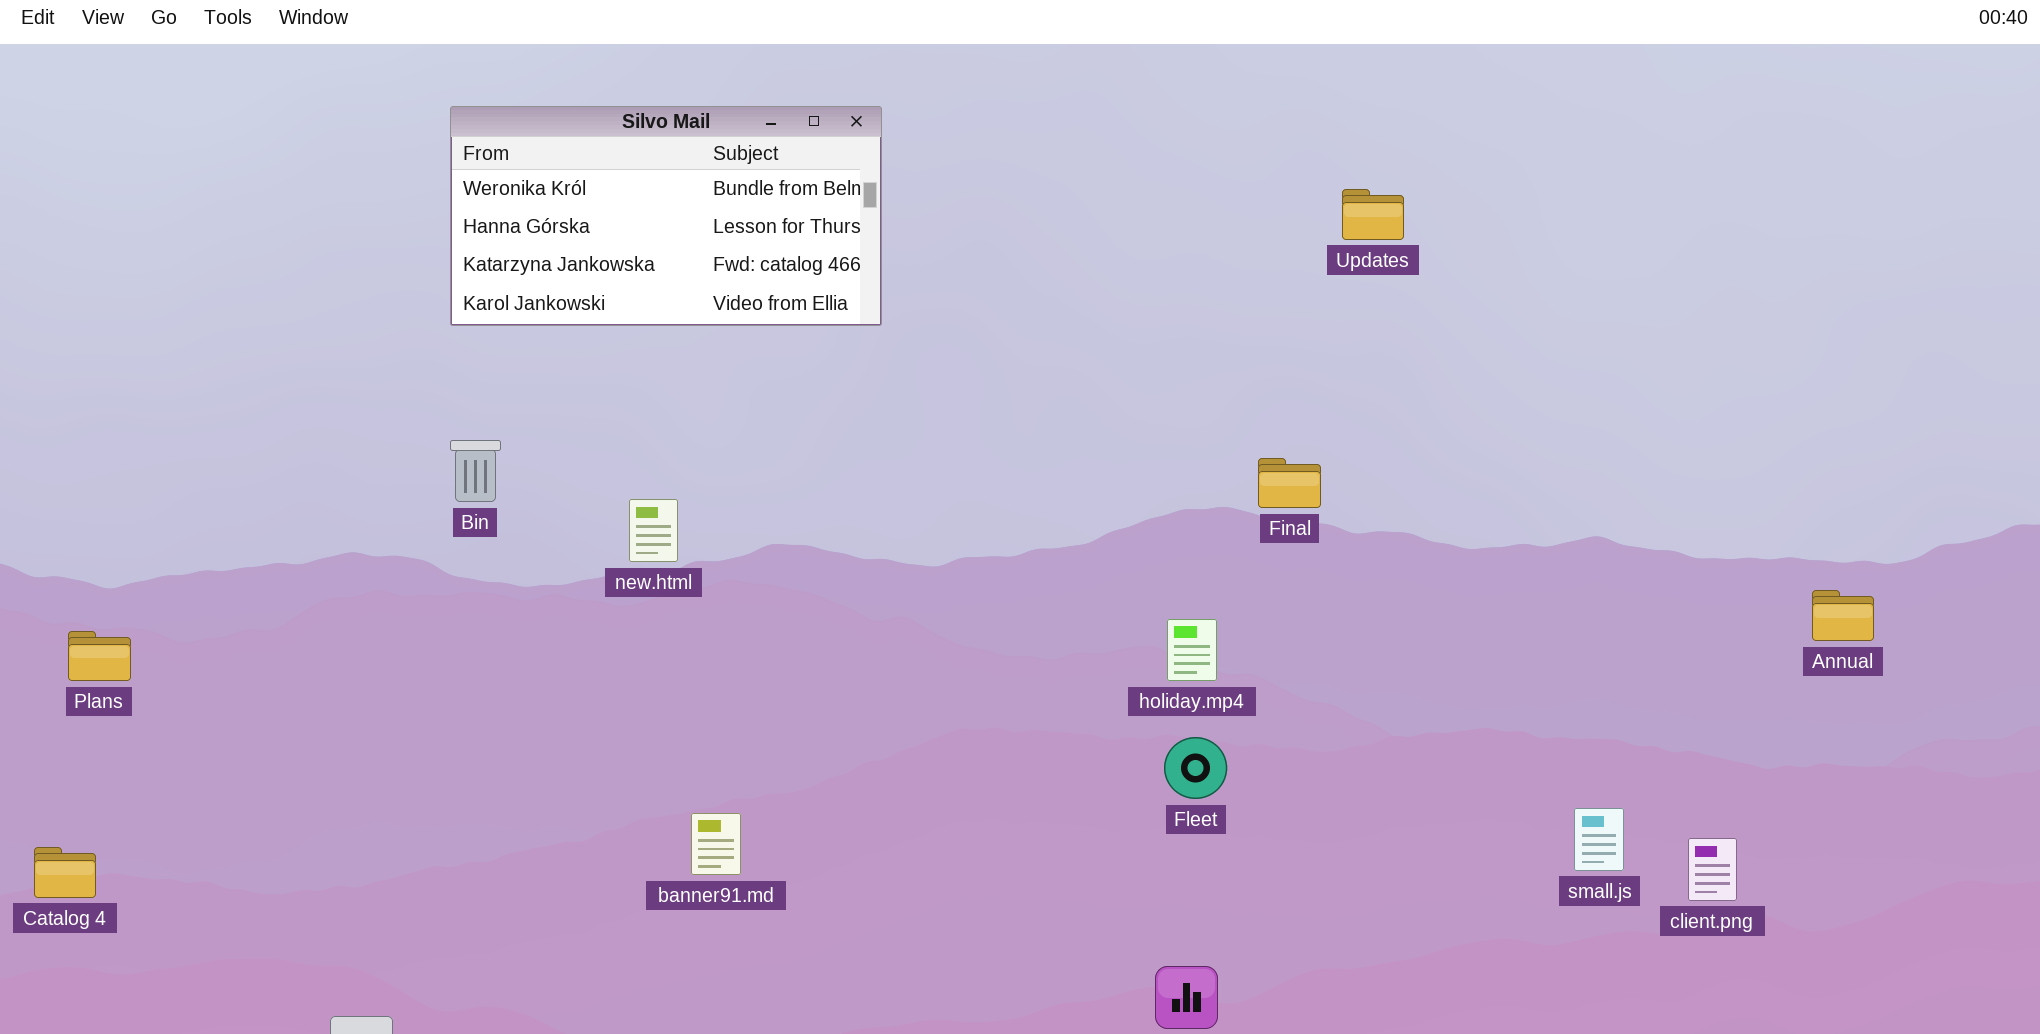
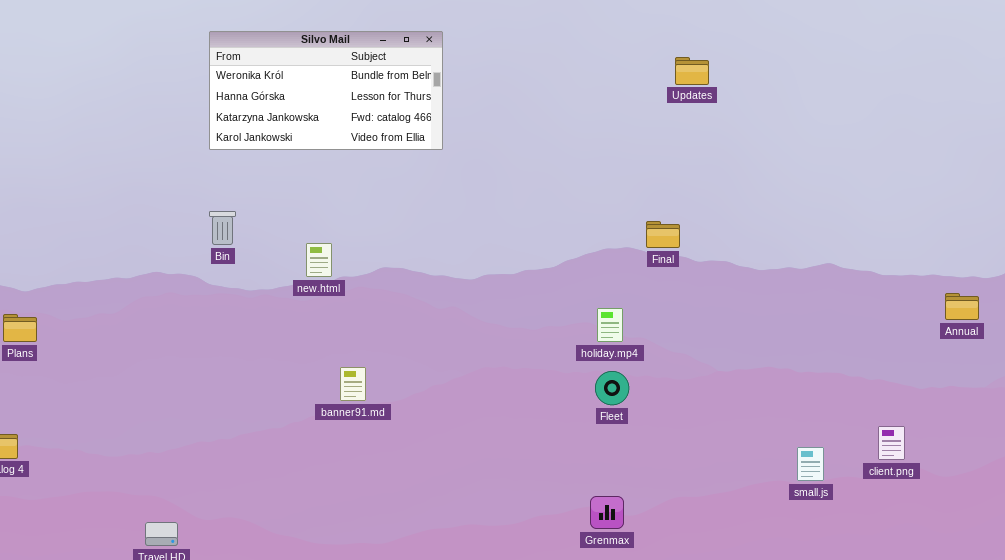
Updates: [1342,189,1404,240] -> [675,57,709,85], moved
small.js: [1574,808,1624,871] -> [797,447,824,481], moved
banner91.md: [691,813,741,875] -> [340,367,366,401], moved

